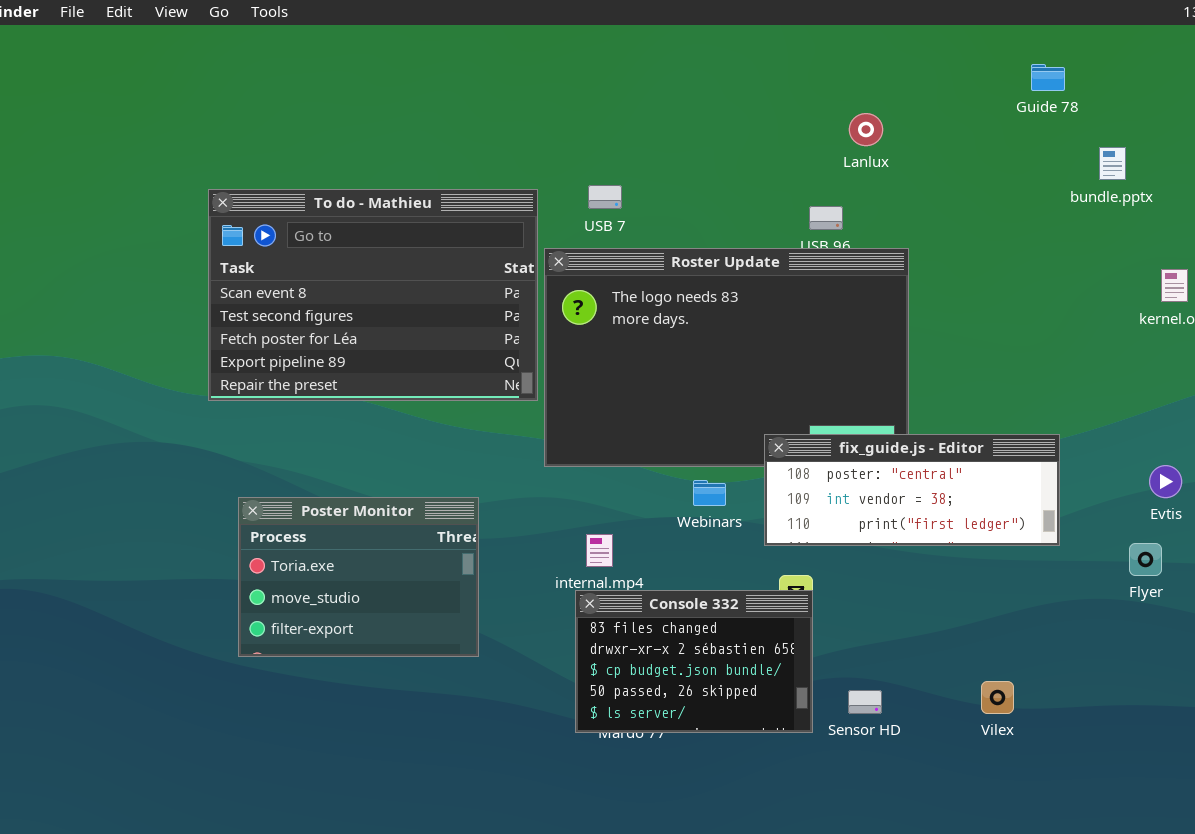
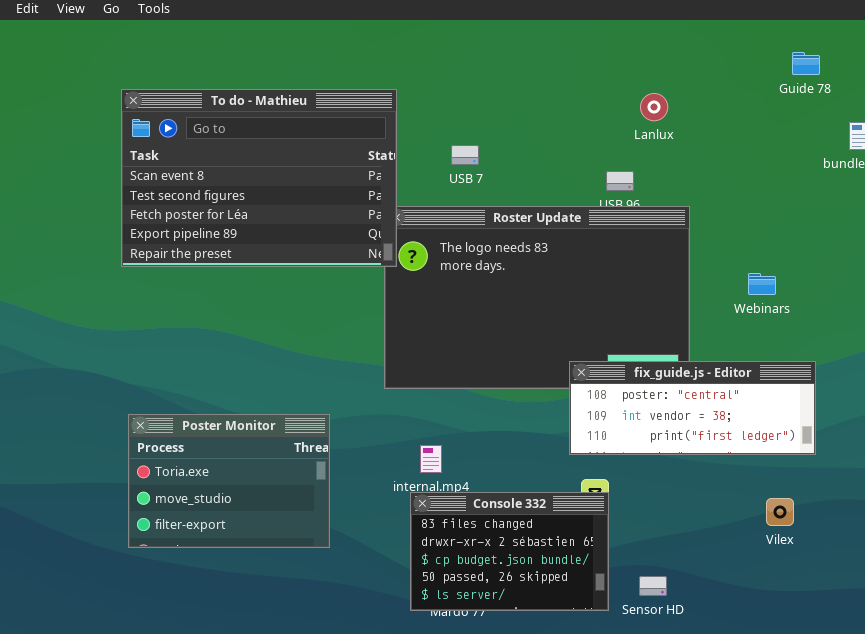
USB 7: [588,185,622,209] -> [451,145,479,165], moved
To do - Mathieu: [208,189,538,401] -> [121,89,397,267], moved
Webinars: [693,480,726,506] -> [748,273,776,295], moved
Vilex: [981,681,1014,714] -> [766,498,794,526], moved

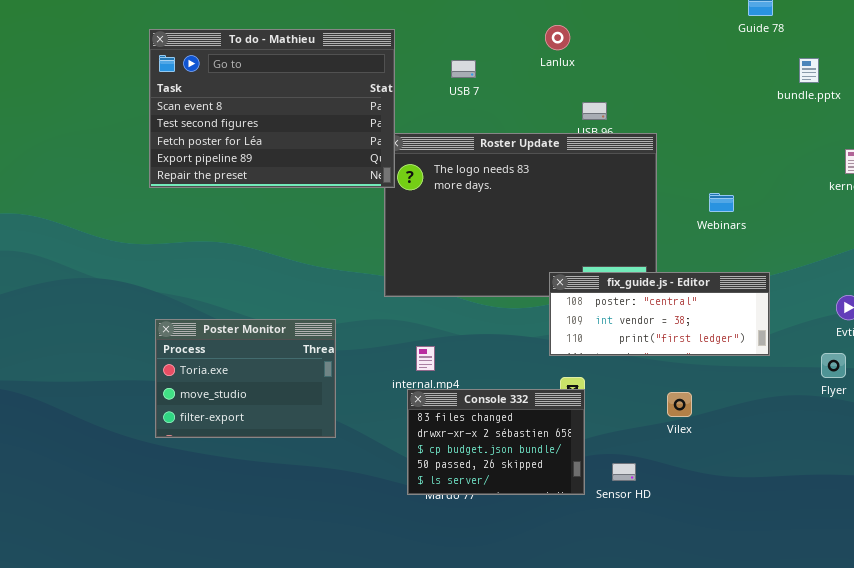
Lanlux: [640,93,668,121] -> [545,25,570,50], moved
USB 7: [451,145,479,165] -> [451,60,476,78], moved
Vilex: [766,498,794,526] -> [667,392,692,417], moved

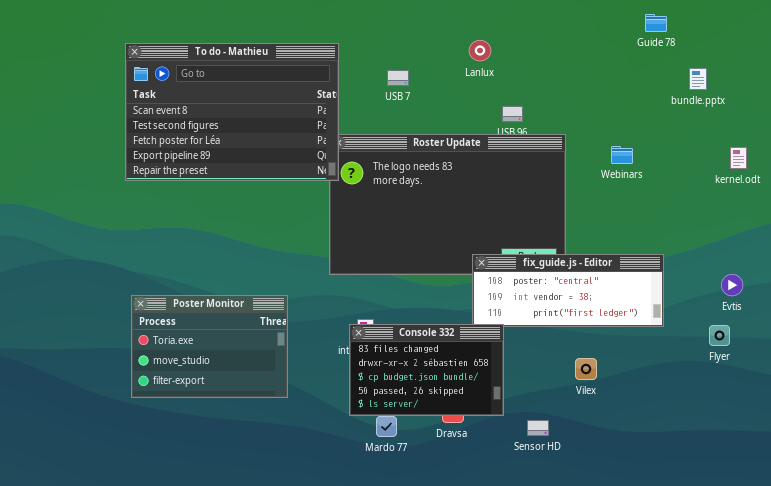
Webinars: [709,193,734,212] -> [611,146,633,164], moved
Console 332: [407,389,585,495] -> [349,324,504,416], moved

